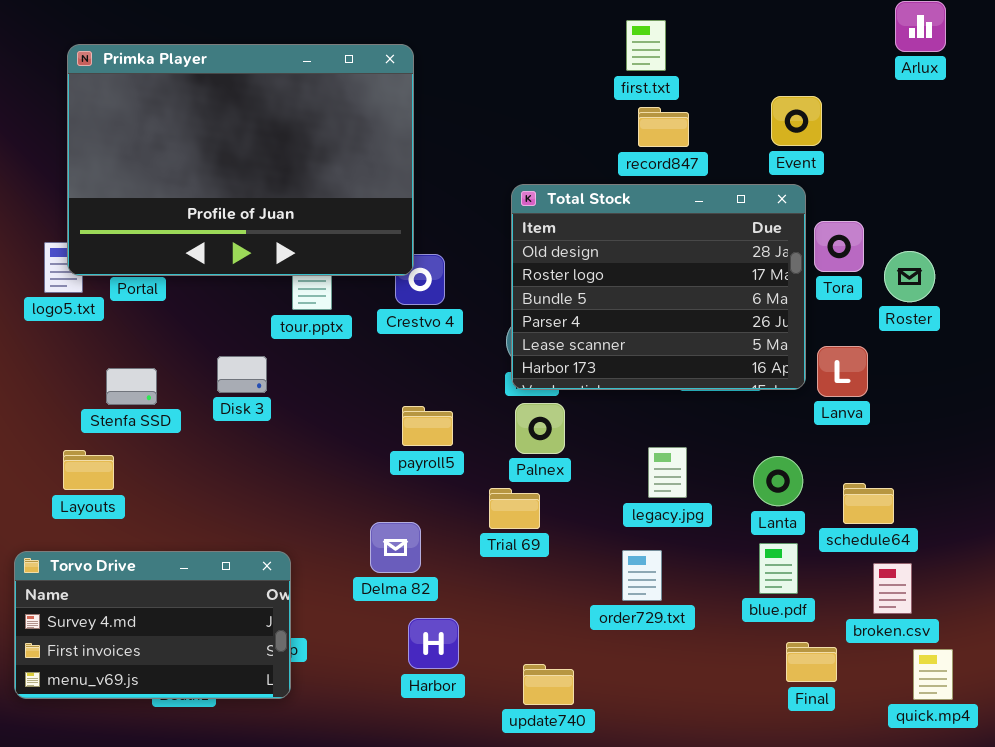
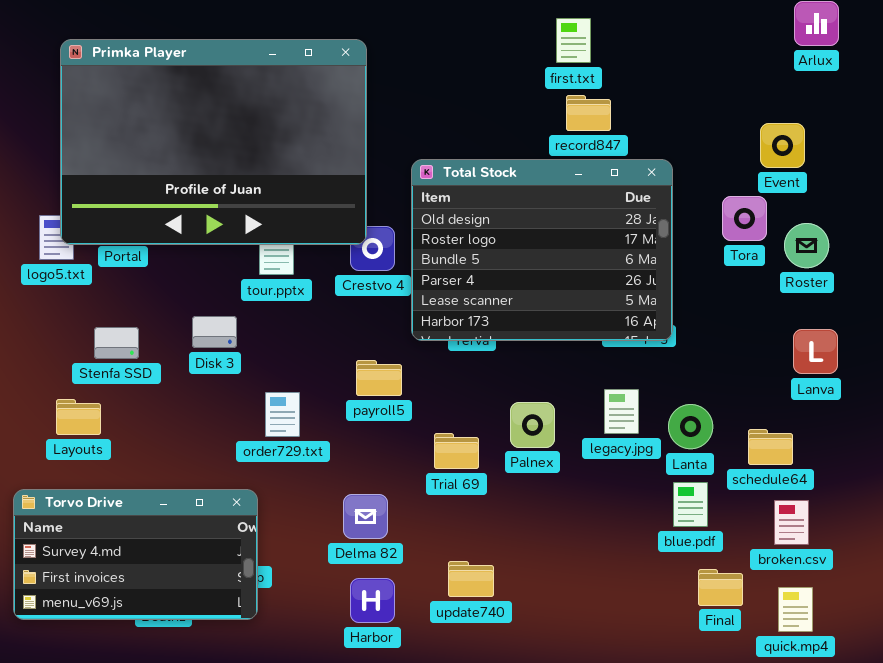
Event: [771,96,822,146] -> [760,123,805,168], moved
Total Stock: [511,184,806,390] -> [411,159,673,341], moved
Lanva: [817,346,868,397] -> [793,329,838,374], moved
Palnex: [515,403,565,454] -> [510,402,555,448], moved
legacy.jpg: [648,447,687,498] -> [604,389,639,434], moved
Delma 82: [370,522,421,573] -> [343,494,388,539], moved
order729.txt: [622,550,662,601] -> [265,392,300,437], moved
Harbor: [408,618,459,669] -> [350,578,395,623], moved
quick.mp4: [913,649,953,700] -> [778,587,813,632], moved
update740: [523,664,574,705] -> [448,561,494,597], moved

